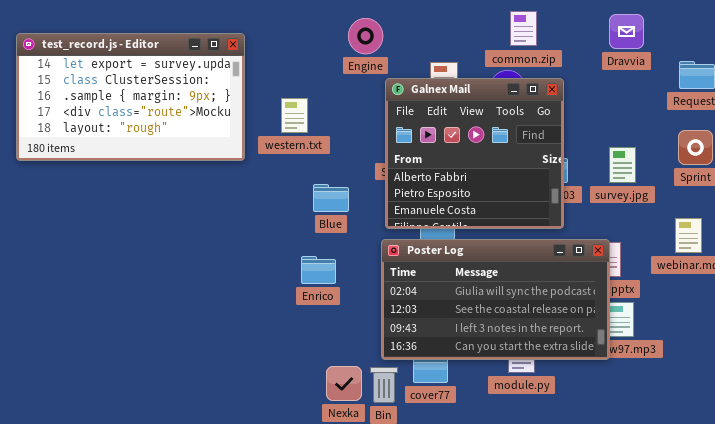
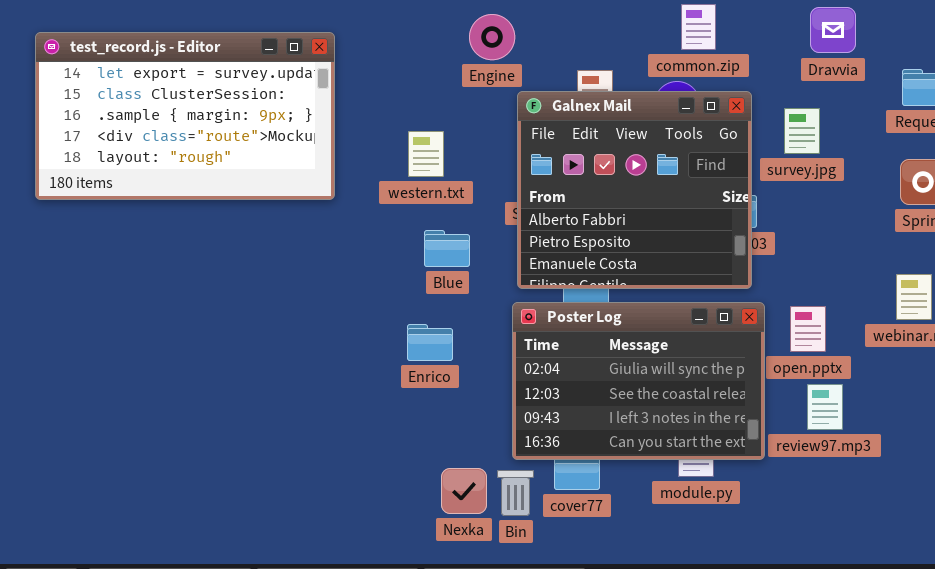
western.txt: [281,98,308,133] -> [408,131,444,177], moved
survey.jpg: [609,147,636,183] -> [784,108,820,154], moved
Poster Log: [381,239,610,360] -> [512,302,765,460], resized

